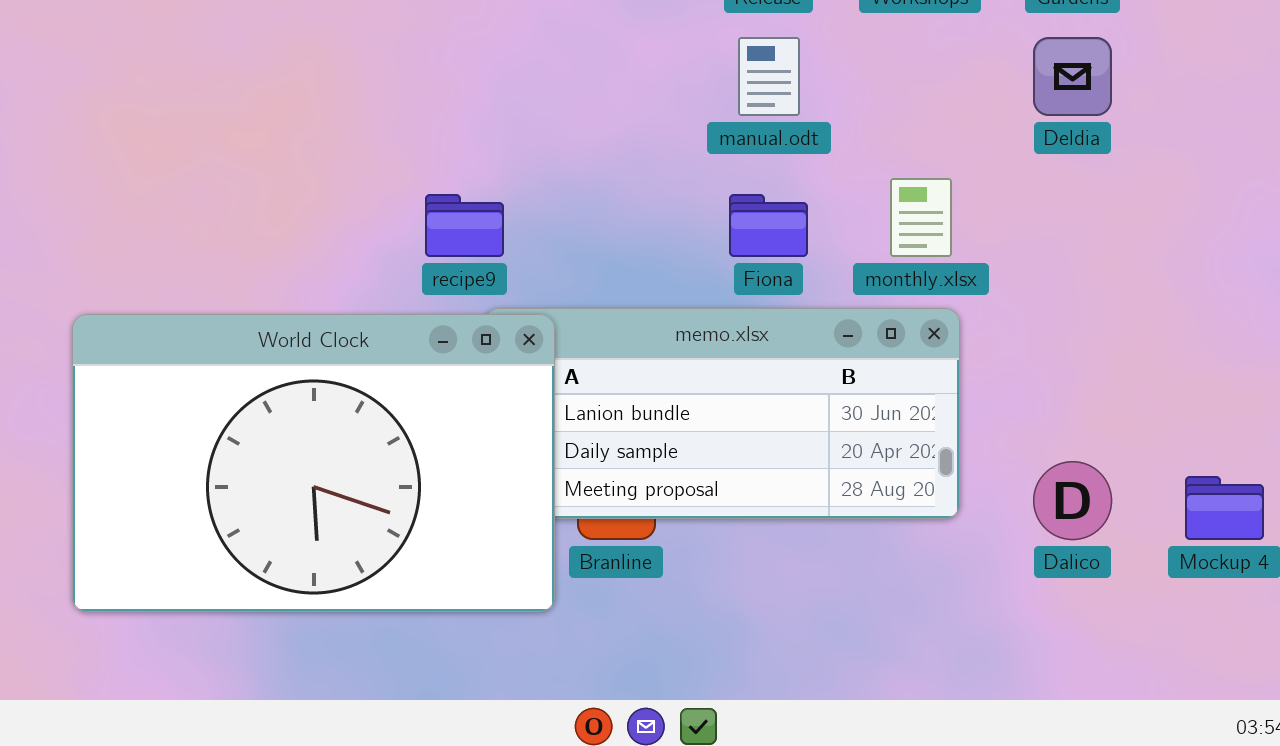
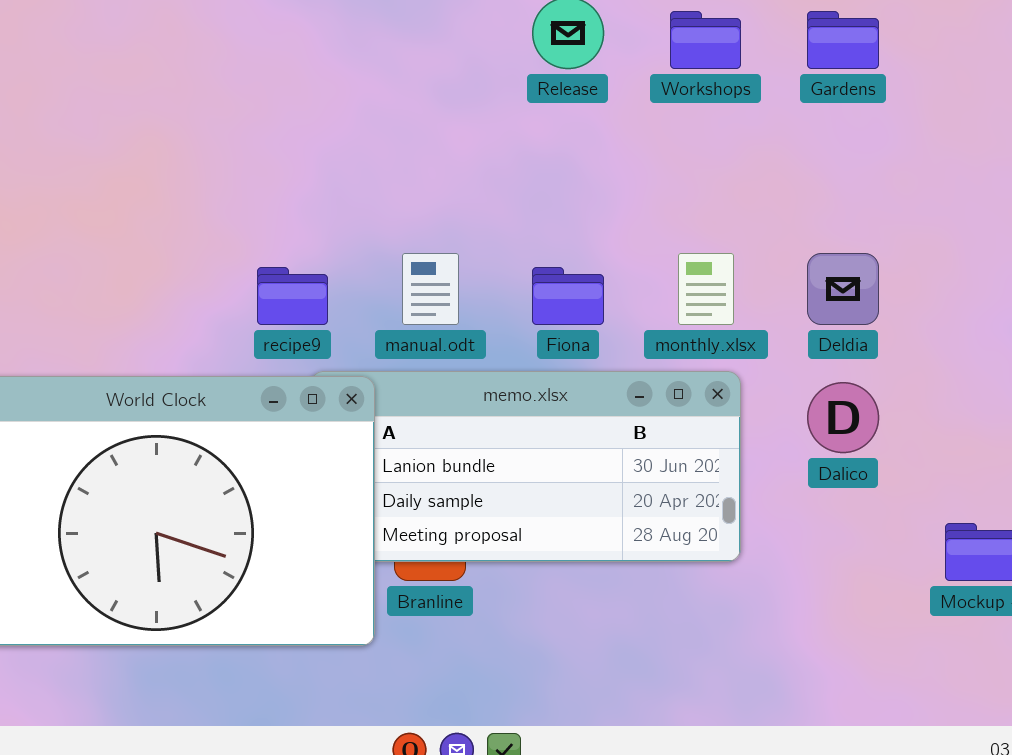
manual.odt: [738,37,800,116] -> [402,253,459,325], moved
Deldia: [1033,37,1112,116] -> [807,253,879,325], moved
Dalico: [1033,461,1112,540] -> [807,382,879,453], moved

